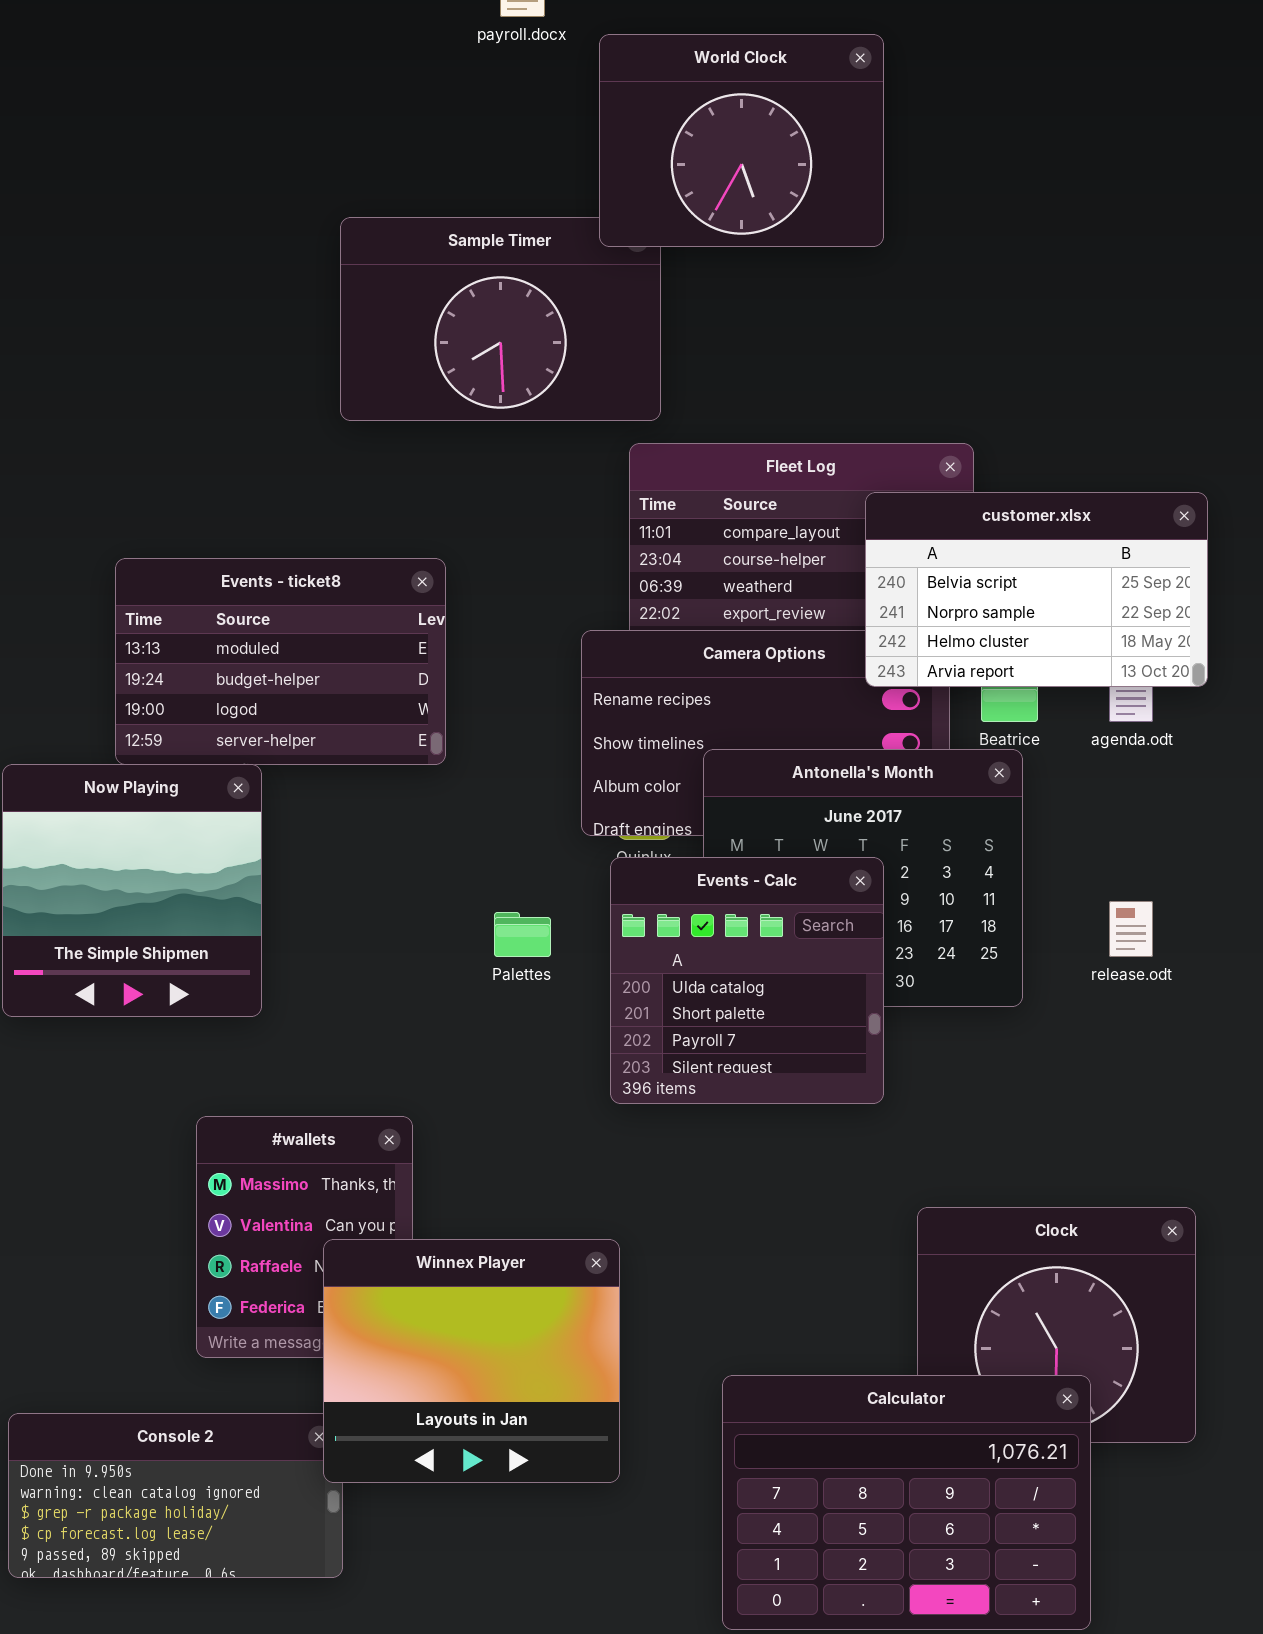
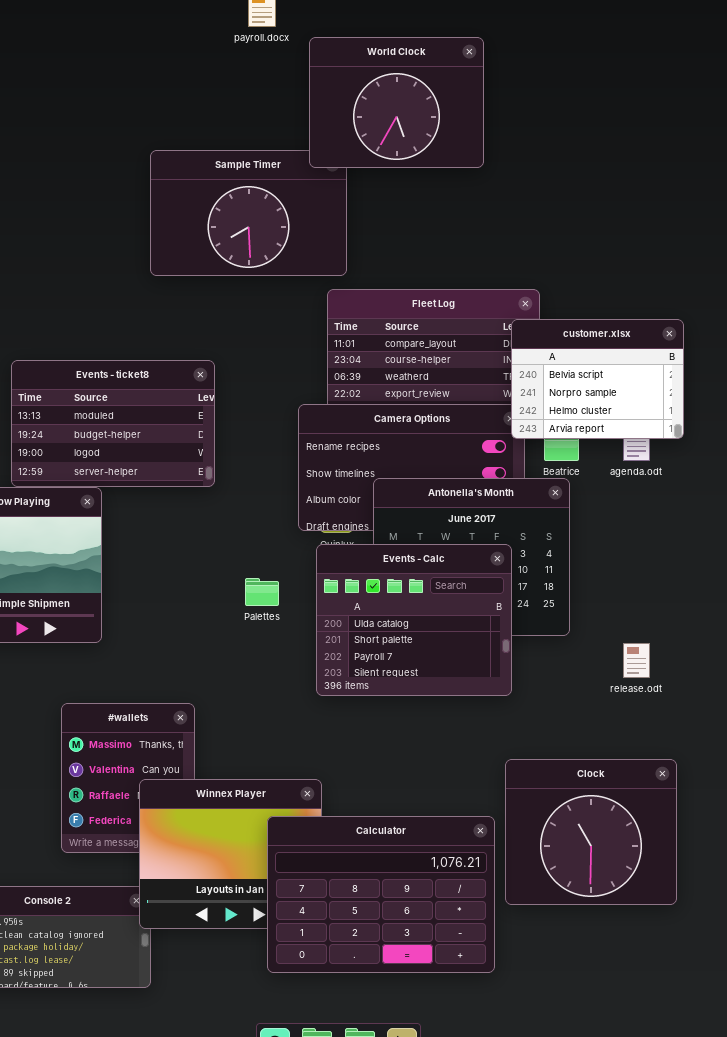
customer.xlsx: [865,492,1208,687] -> [511,319,684,439], resized
Events - Calc: [610,857,884,1104] -> [316,544,512,696], resized
release.odt: [1109,901,1153,957] -> [623,643,650,678], moved
Calculator: [722,1375,1091,1630] -> [267,816,495,973], moved

